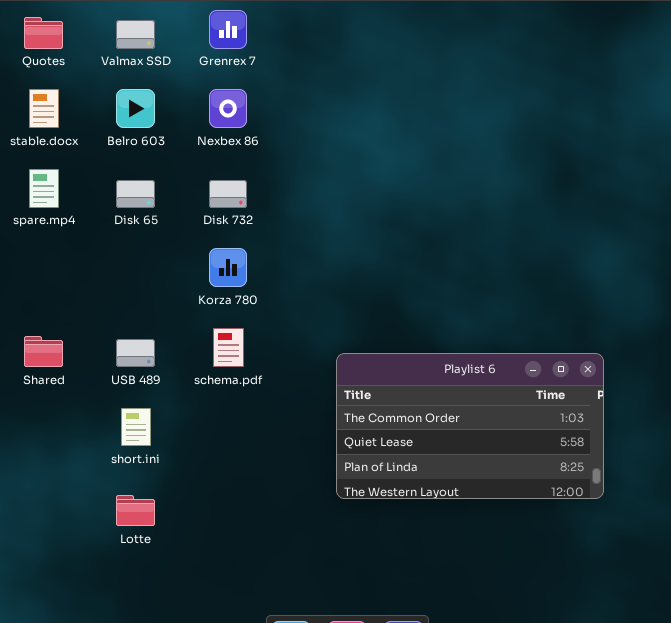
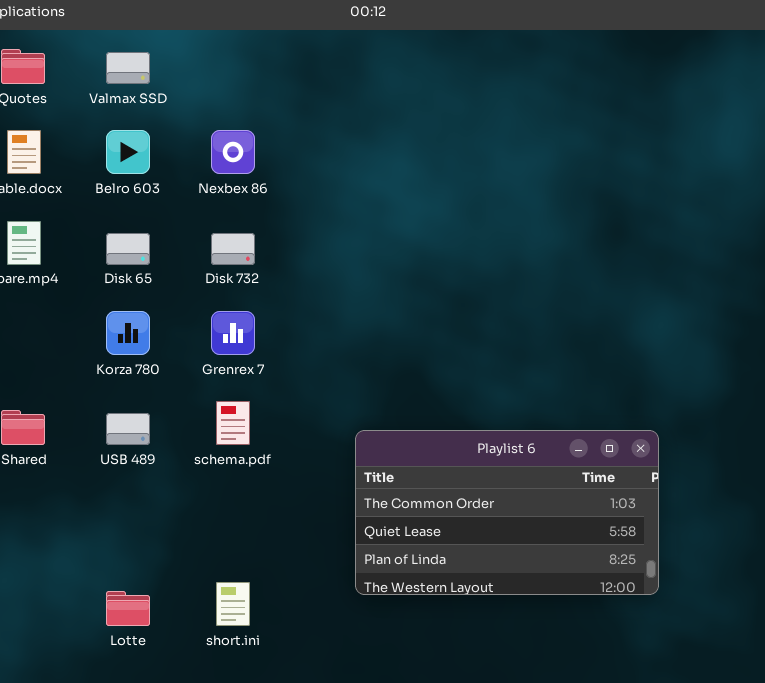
Grenrex 7: [209,10,247,49] -> [211,311,255,355], moved
Korza 780: [209,248,247,287] -> [106,311,150,355], moved
short.ini: [121,408,151,446] -> [216,582,250,626], moved

